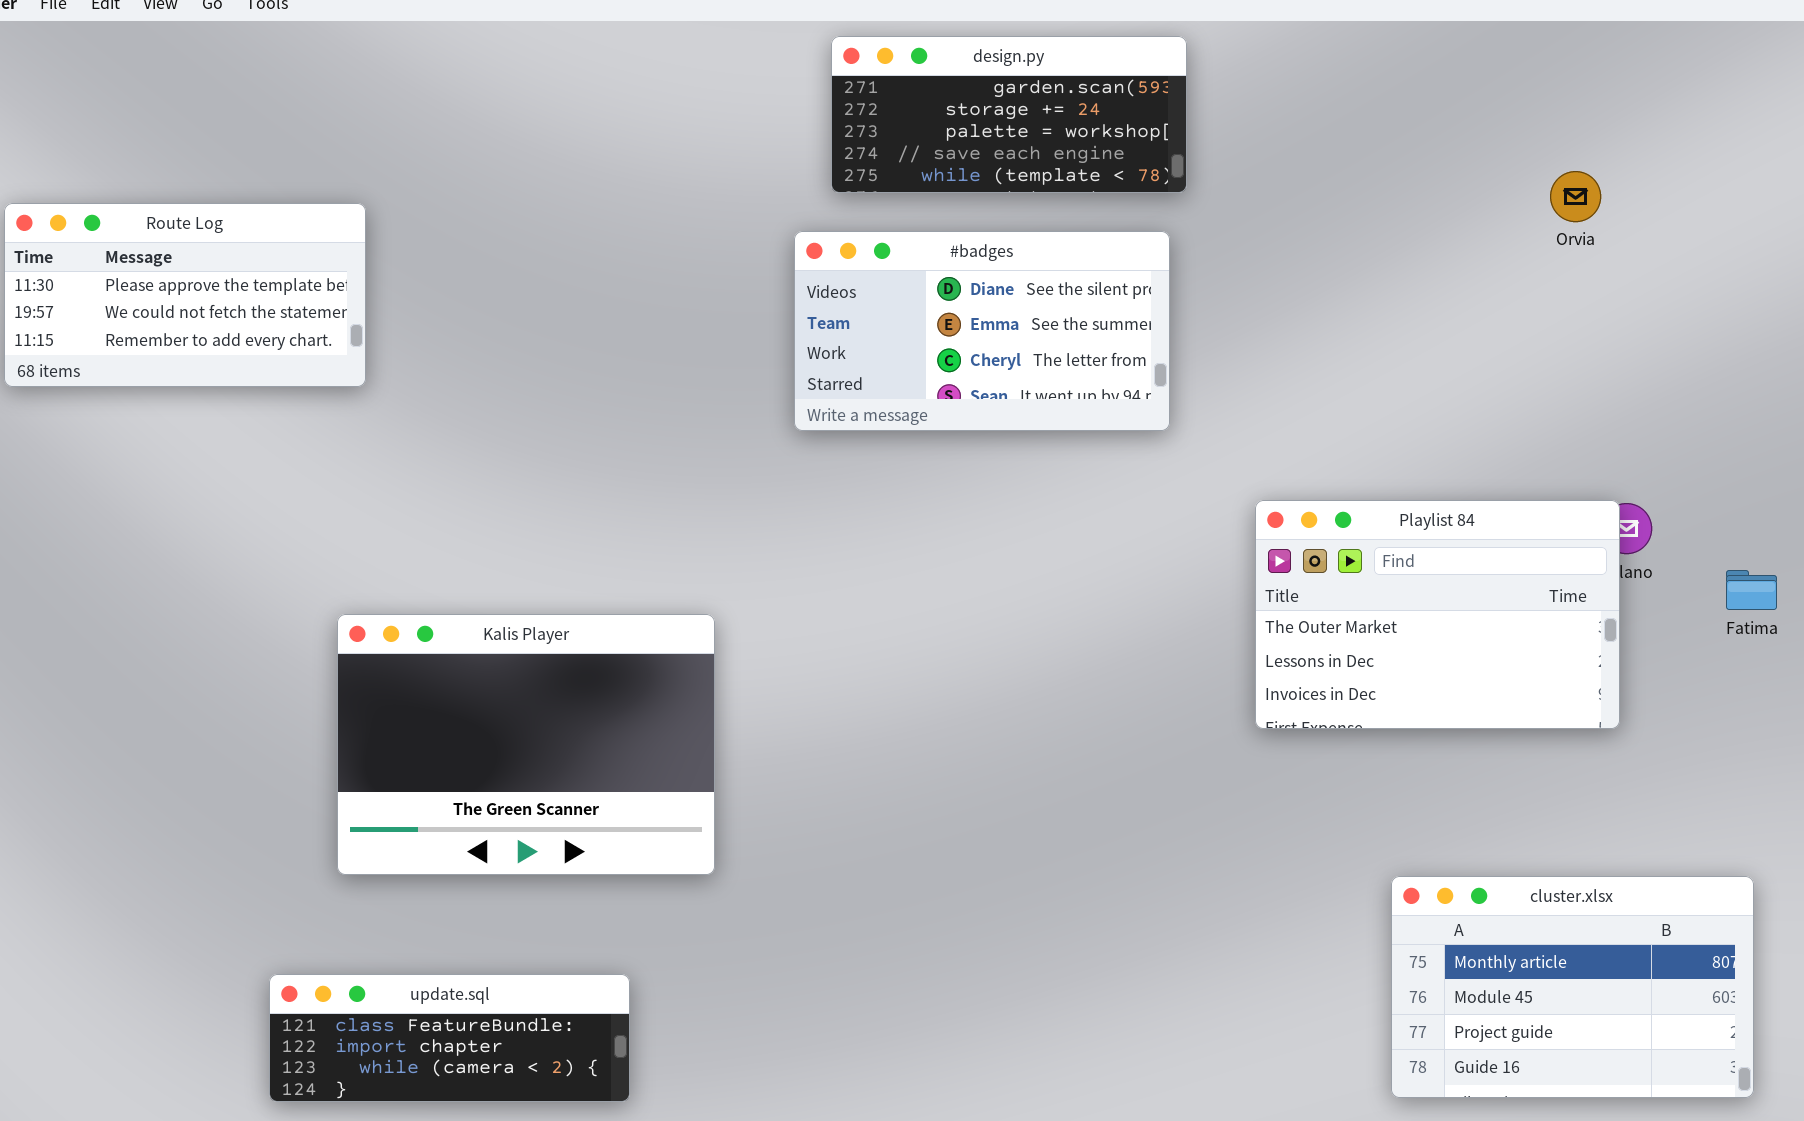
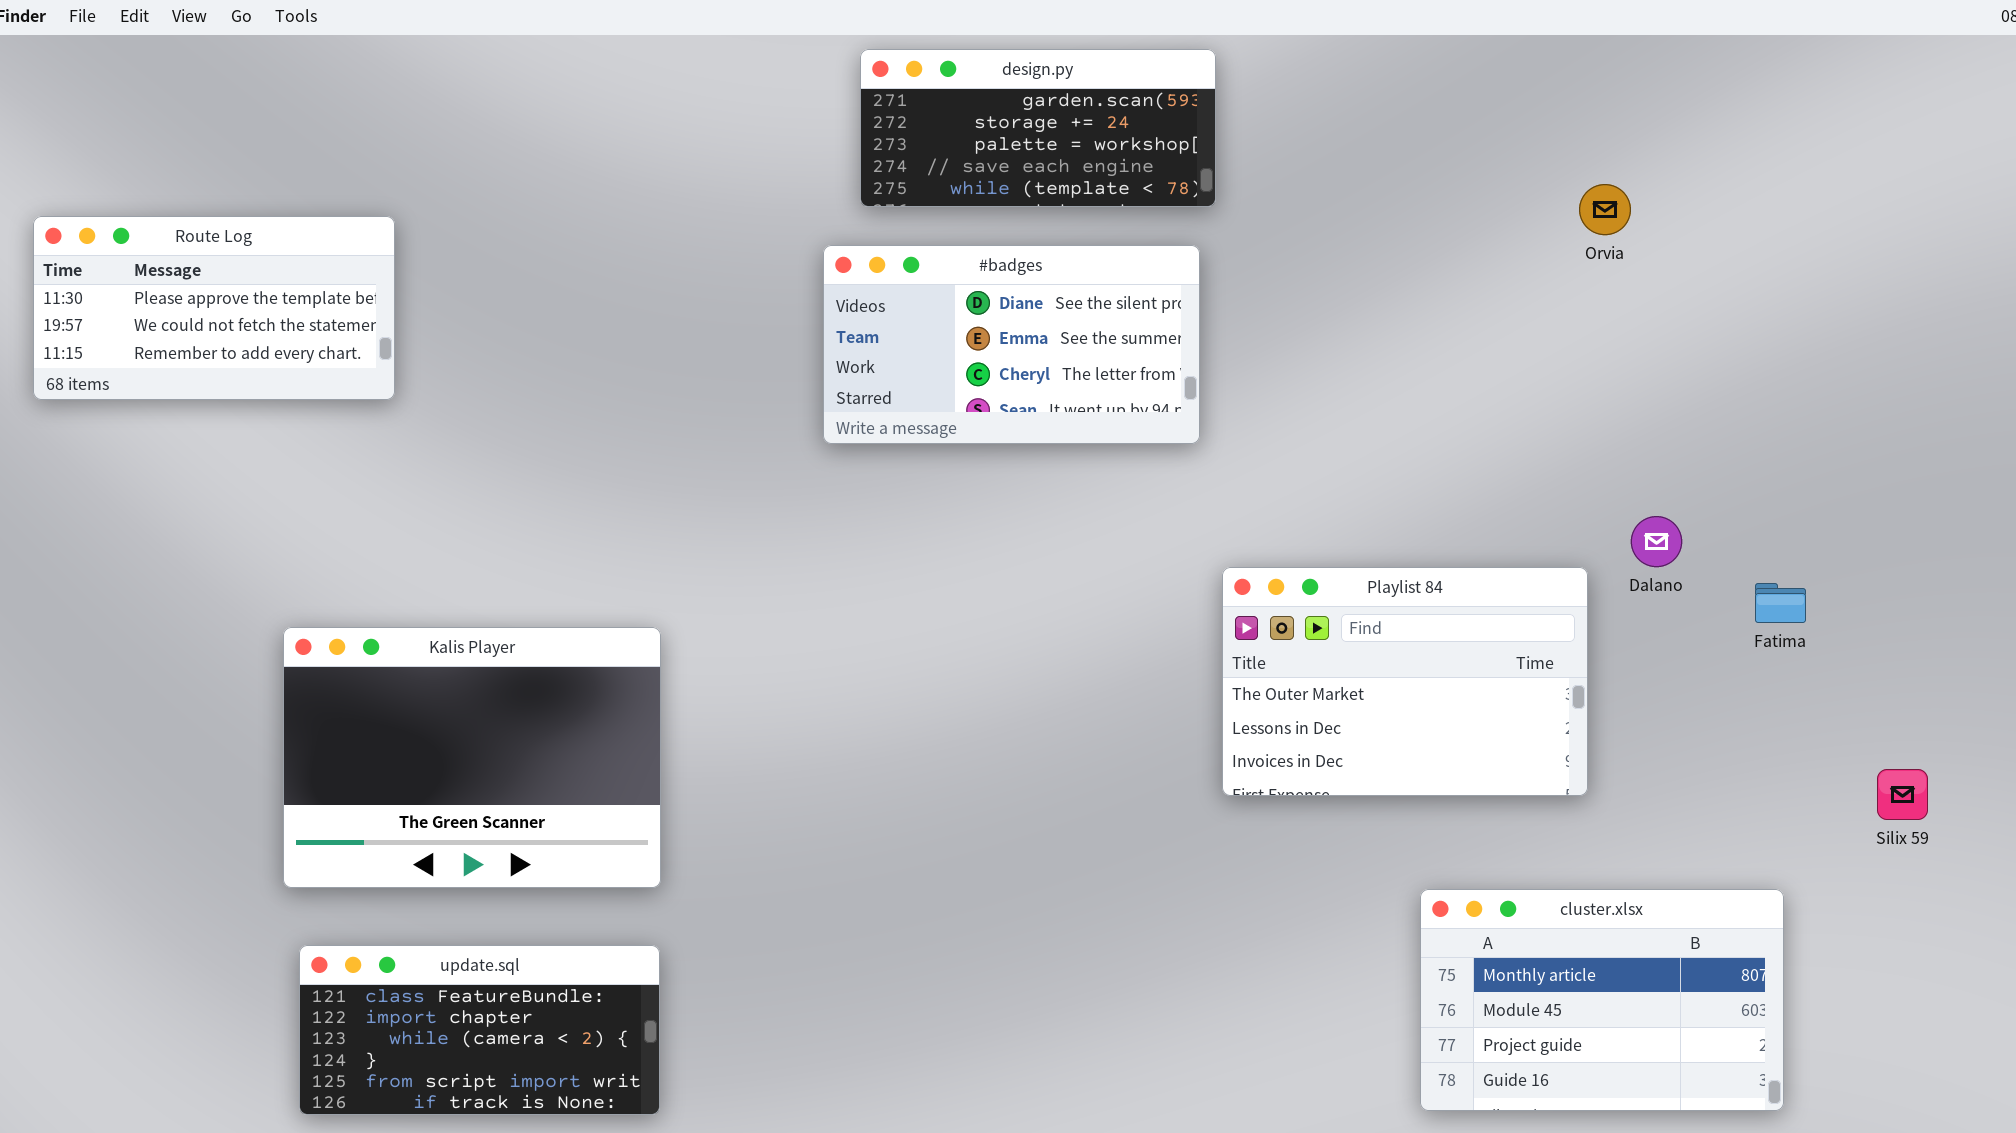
Playlist 84: [1255,500,1620,729] -> [1222,567,1588,796], moved
Kalis Player: [337,614,715,875] -> [283,627,661,888], moved
update.sql: [269,974,630,1102] -> [299,945,660,1115], resized

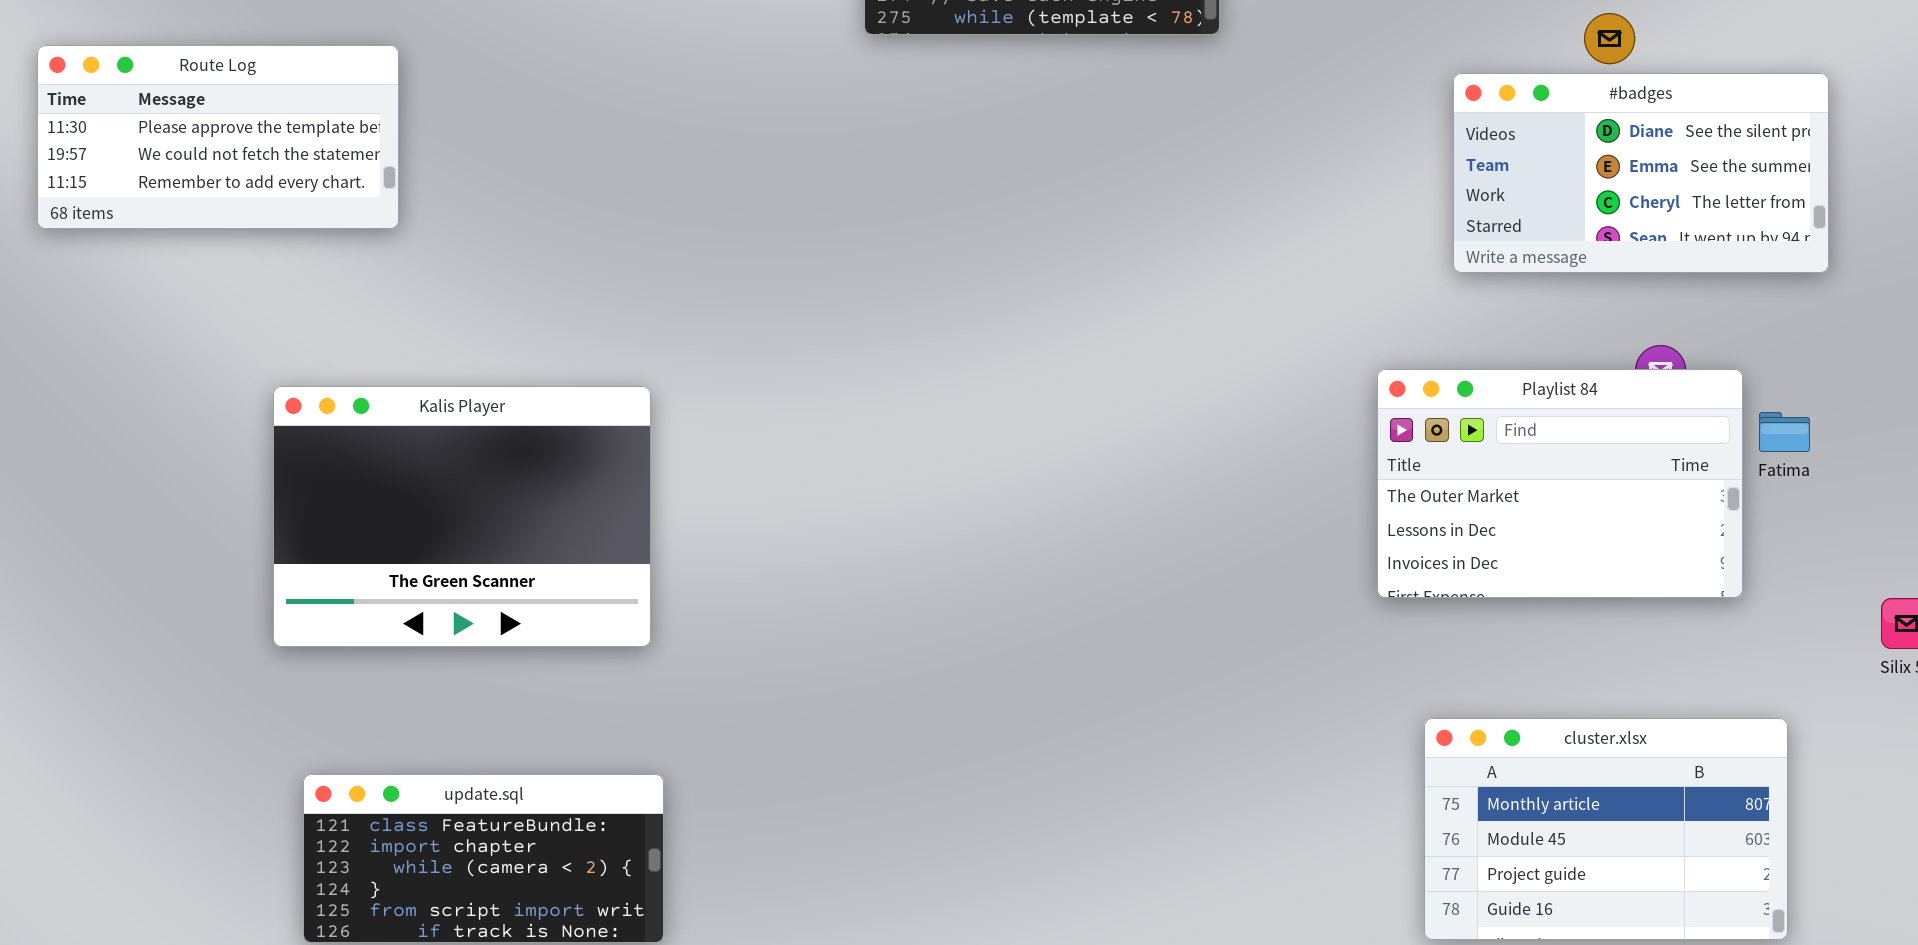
#badges: [823,245,1200,444] -> [1453,73,1829,273], moved
Playlist 84: [1222,567,1588,796] -> [1377,369,1743,598], moved
Kalis Player: [283,627,661,888] -> [273,386,651,647], moved

